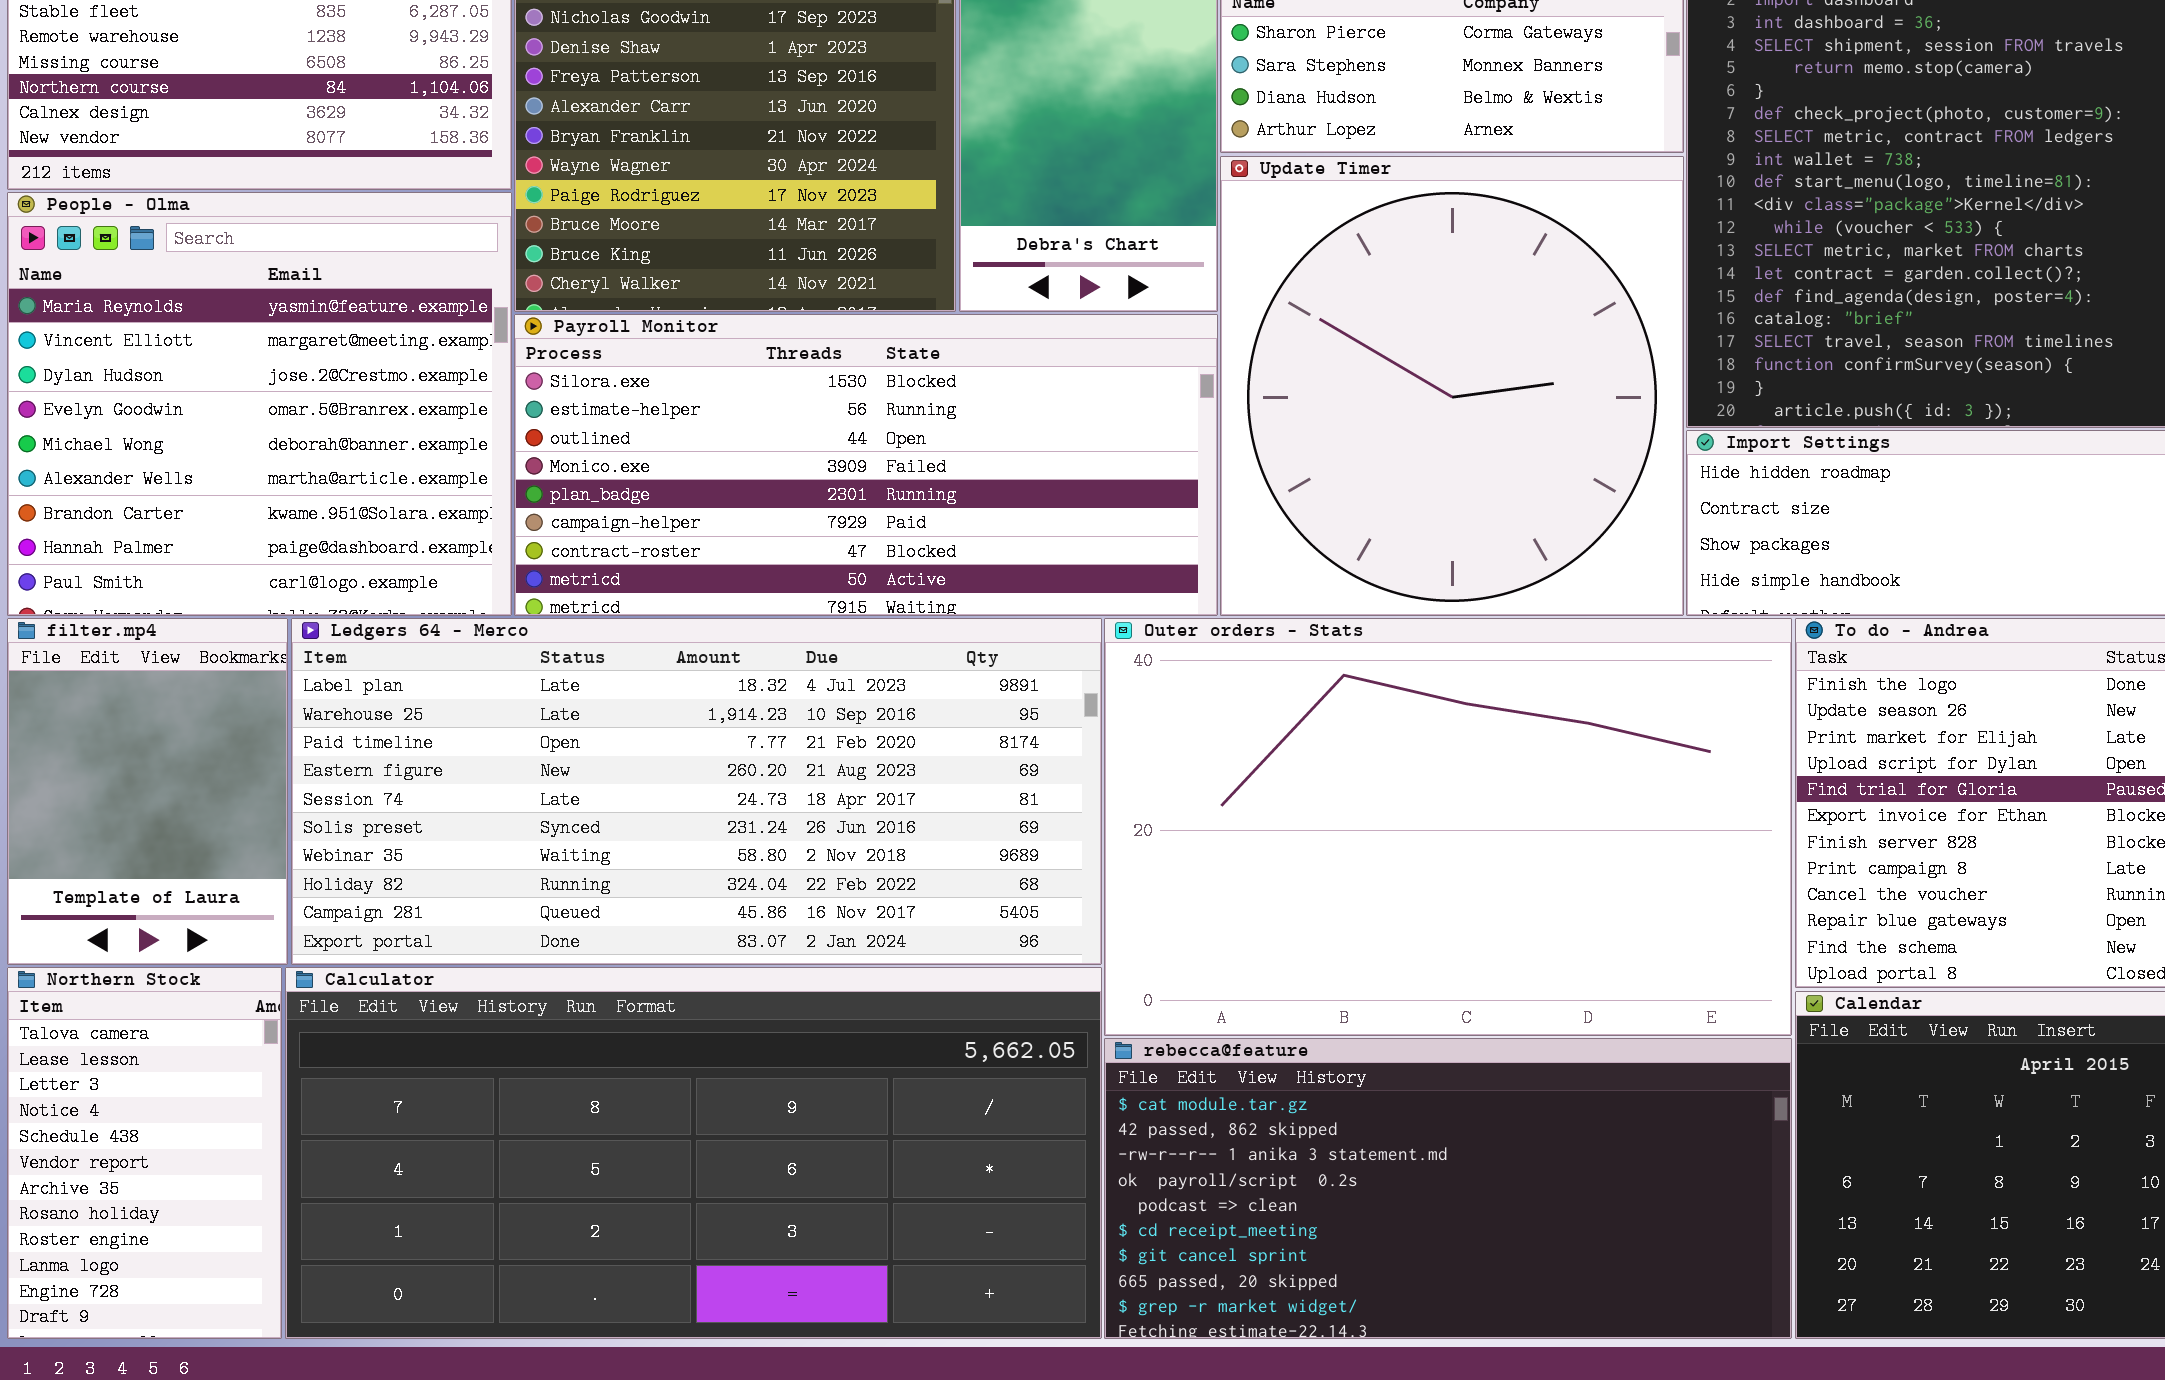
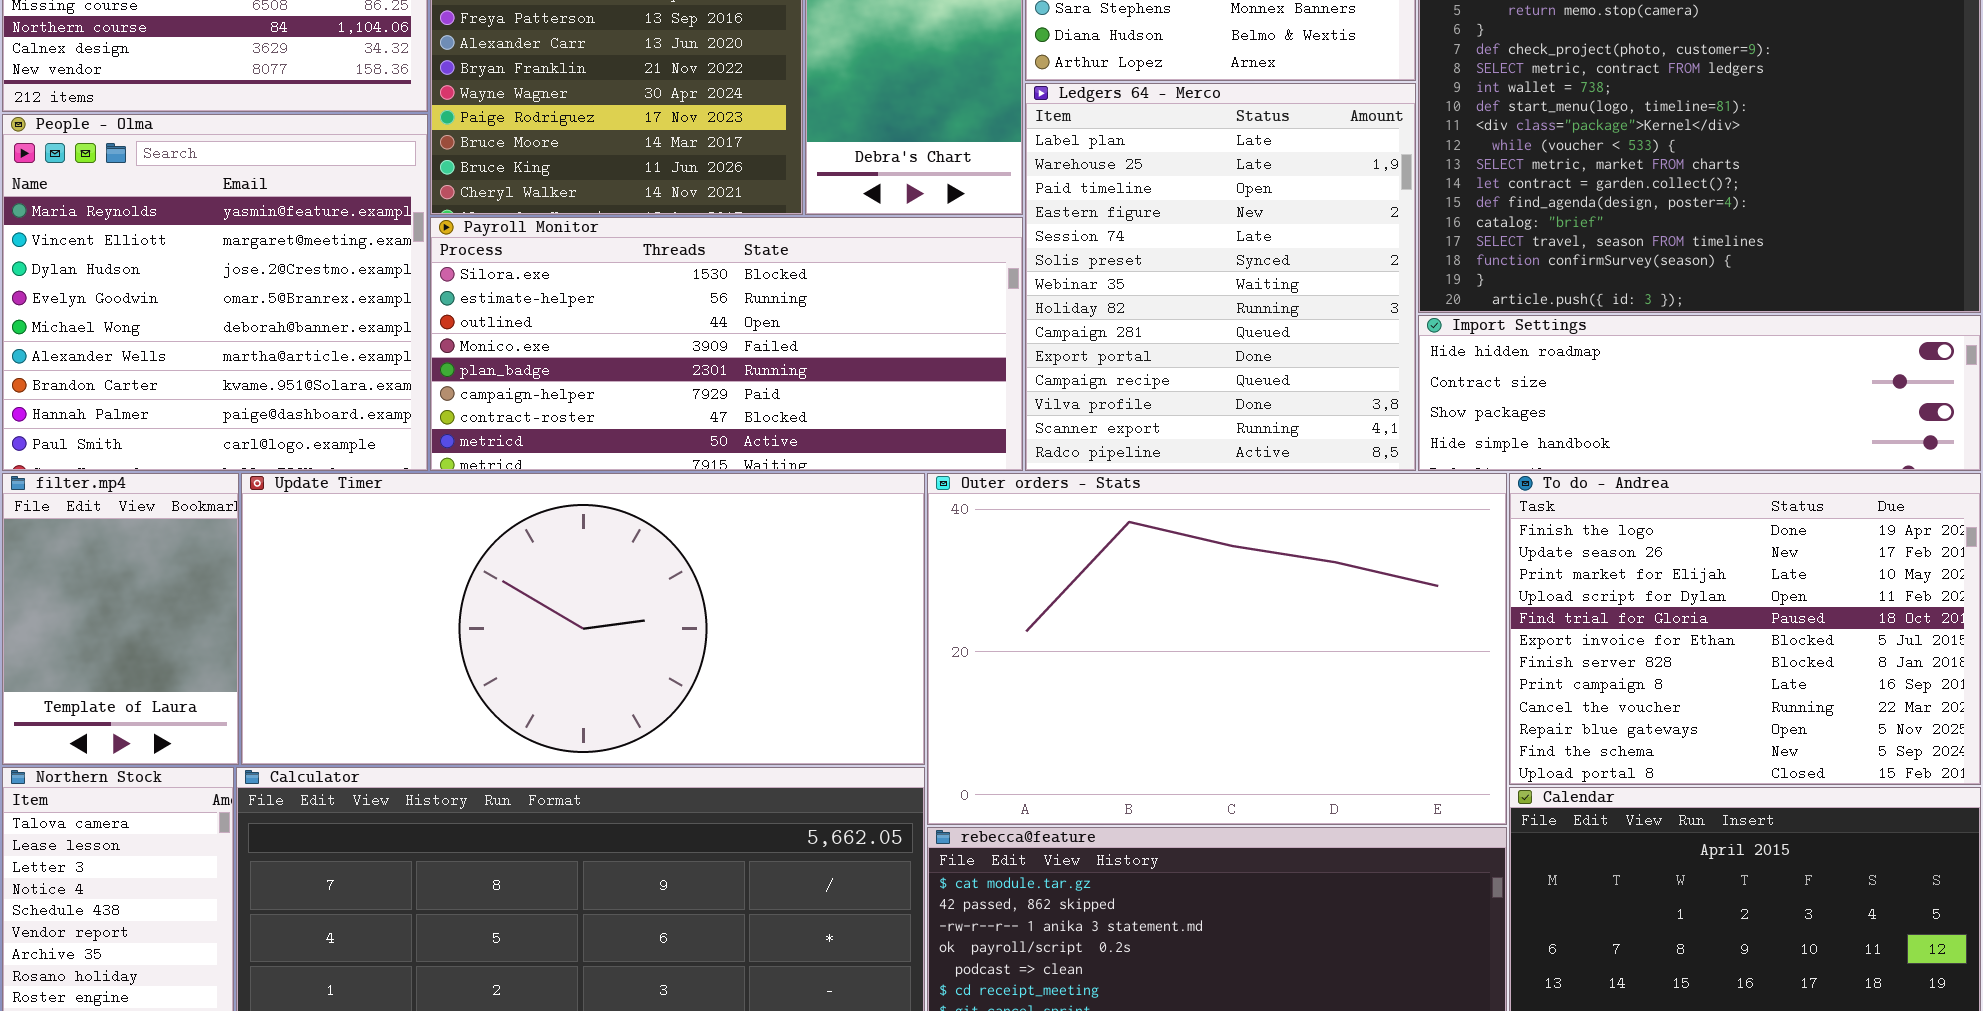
Update Timer: [1220,156,1684,616] -> [241,473,925,765], moved, resized
Ledgers 64 - Merco: [291,618,1102,965] -> [1025,83,1416,471], moved, resized

